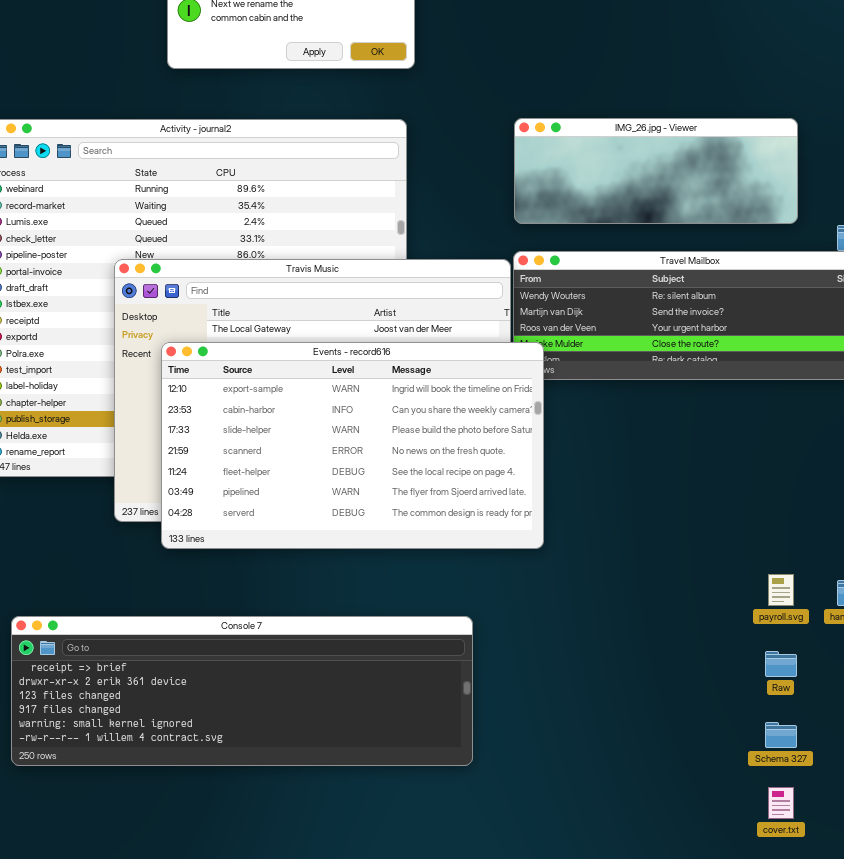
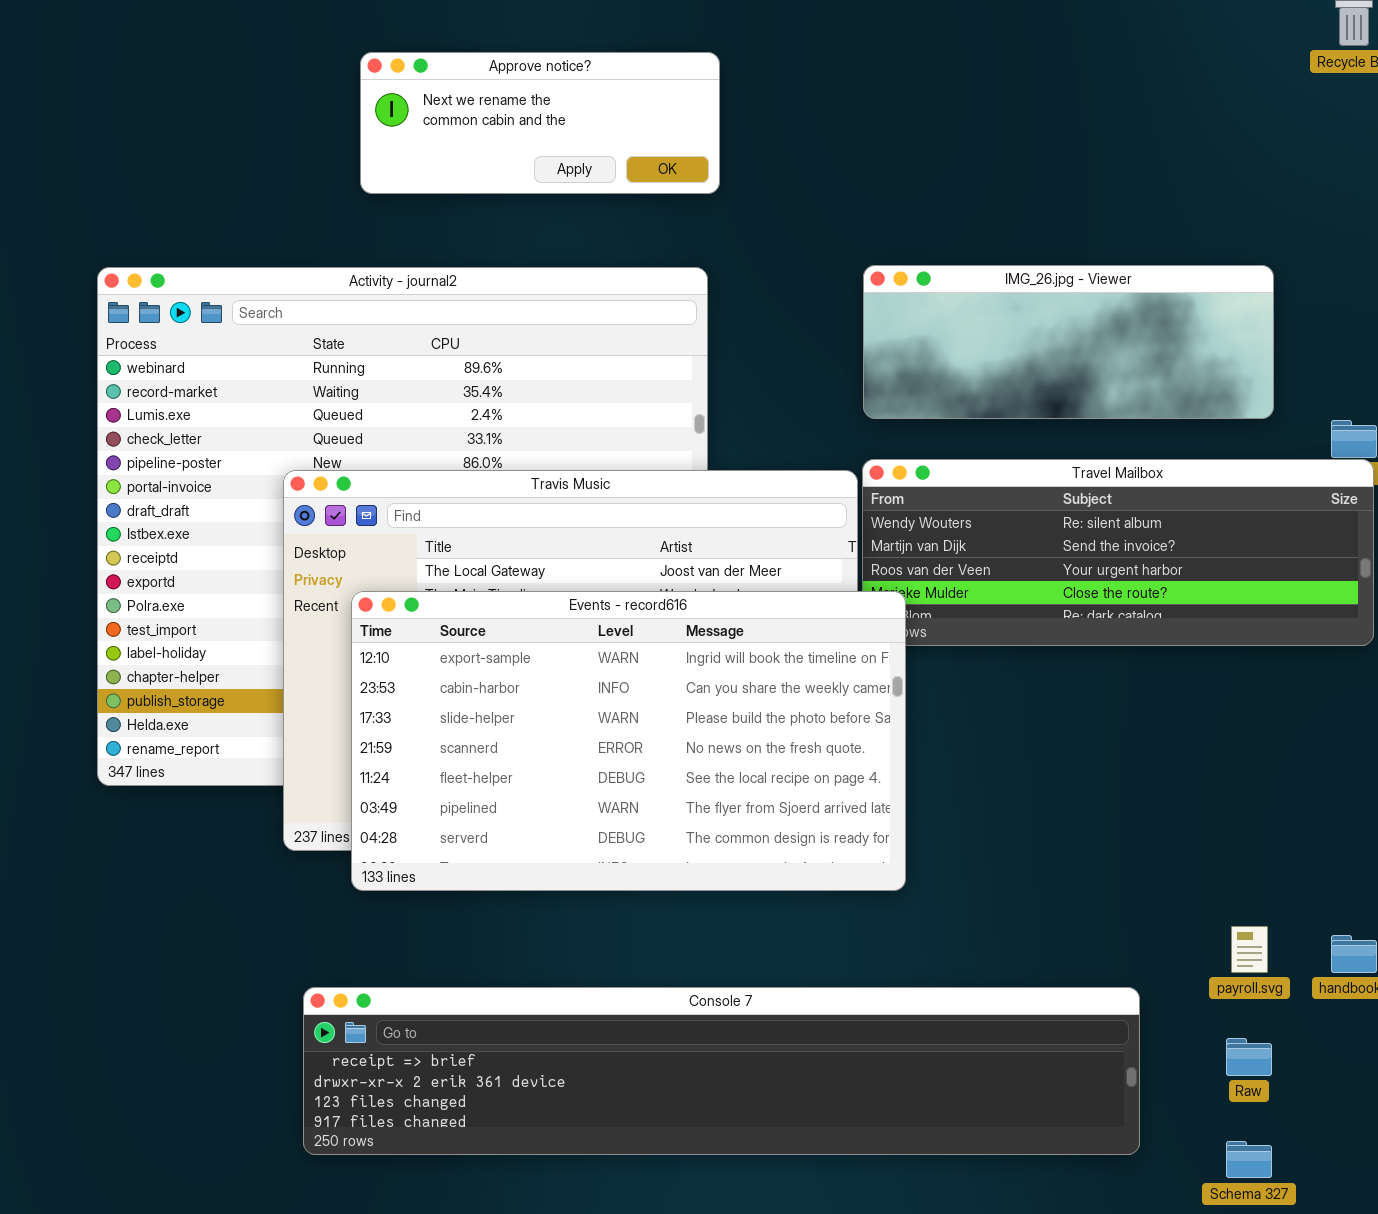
Console 7: [11,616,473,766] -> [303,987,1140,1155], moved, resized

